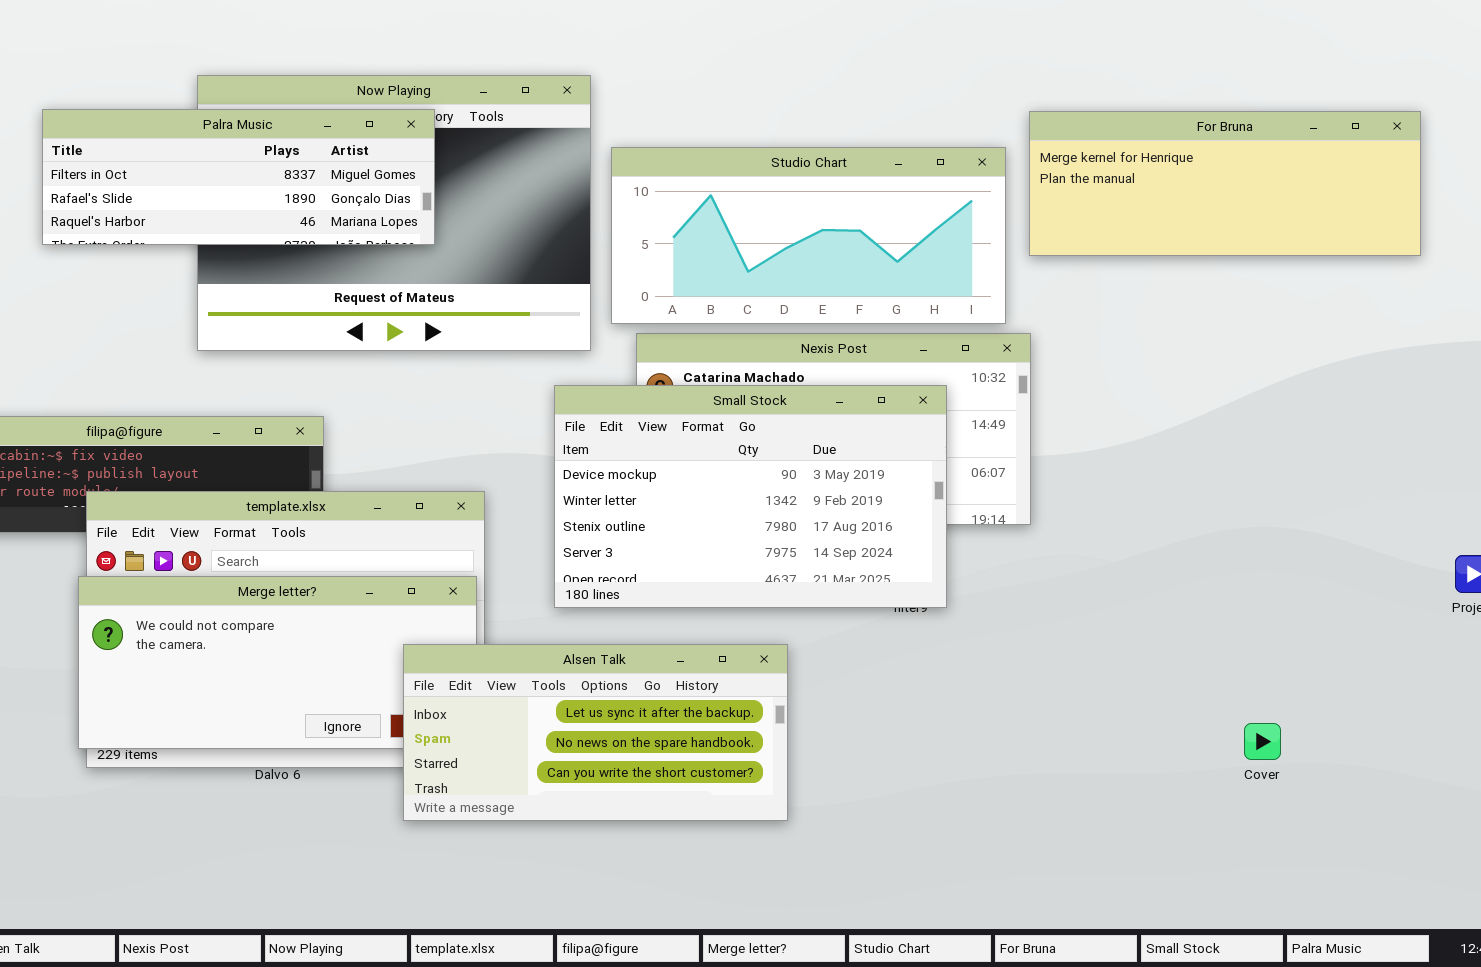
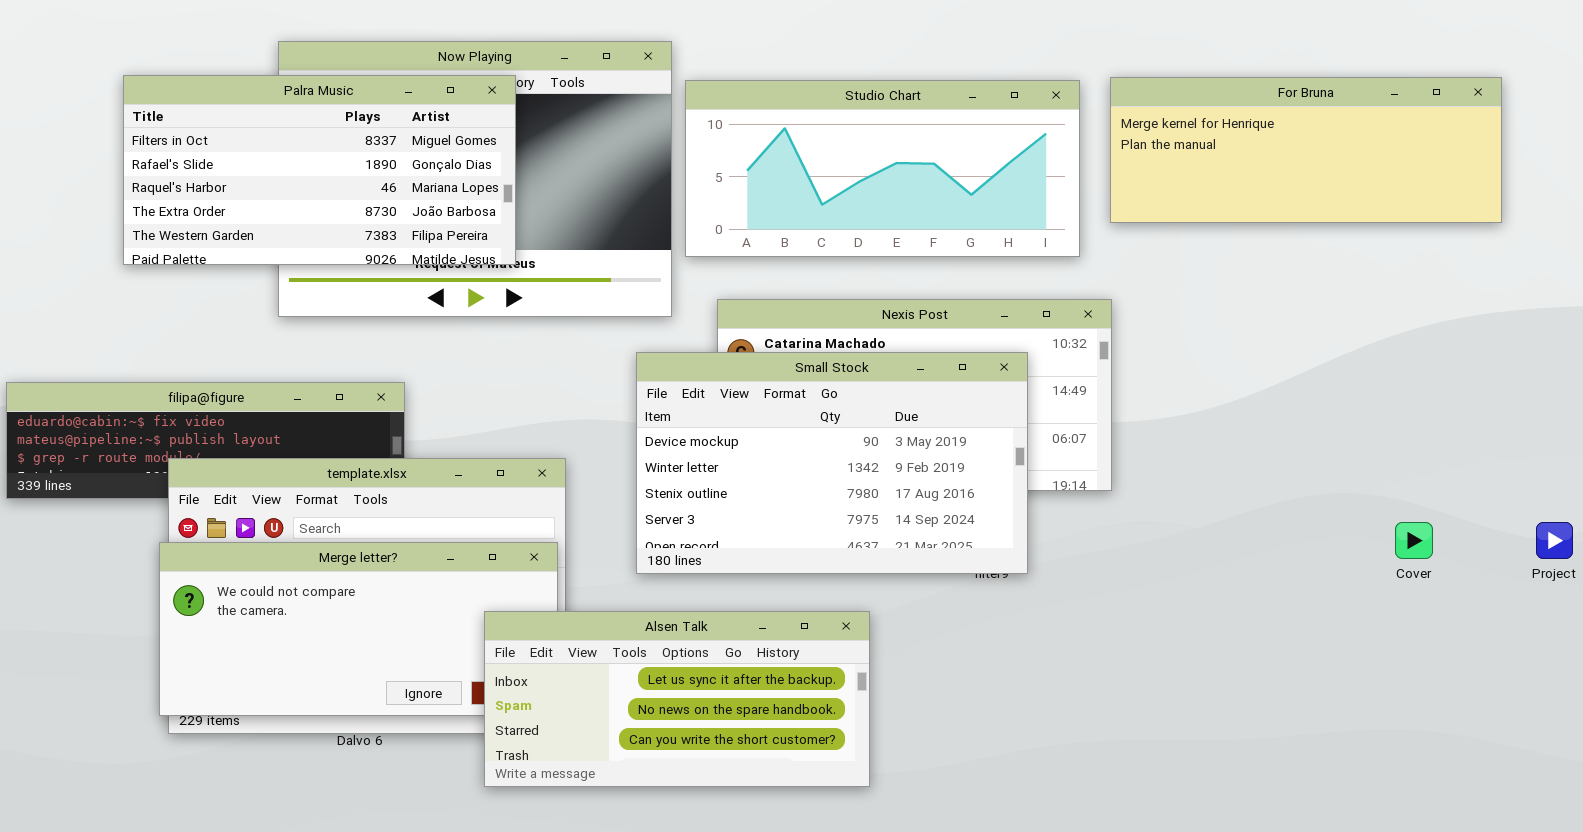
Palra Music: [42,109,435,245] -> [123,75,516,265], resized
Studio Chart: [611,147,1006,324] -> [685,80,1080,257], moved
Cover: [1244,723,1281,760] -> [1395,522,1433,559], moved

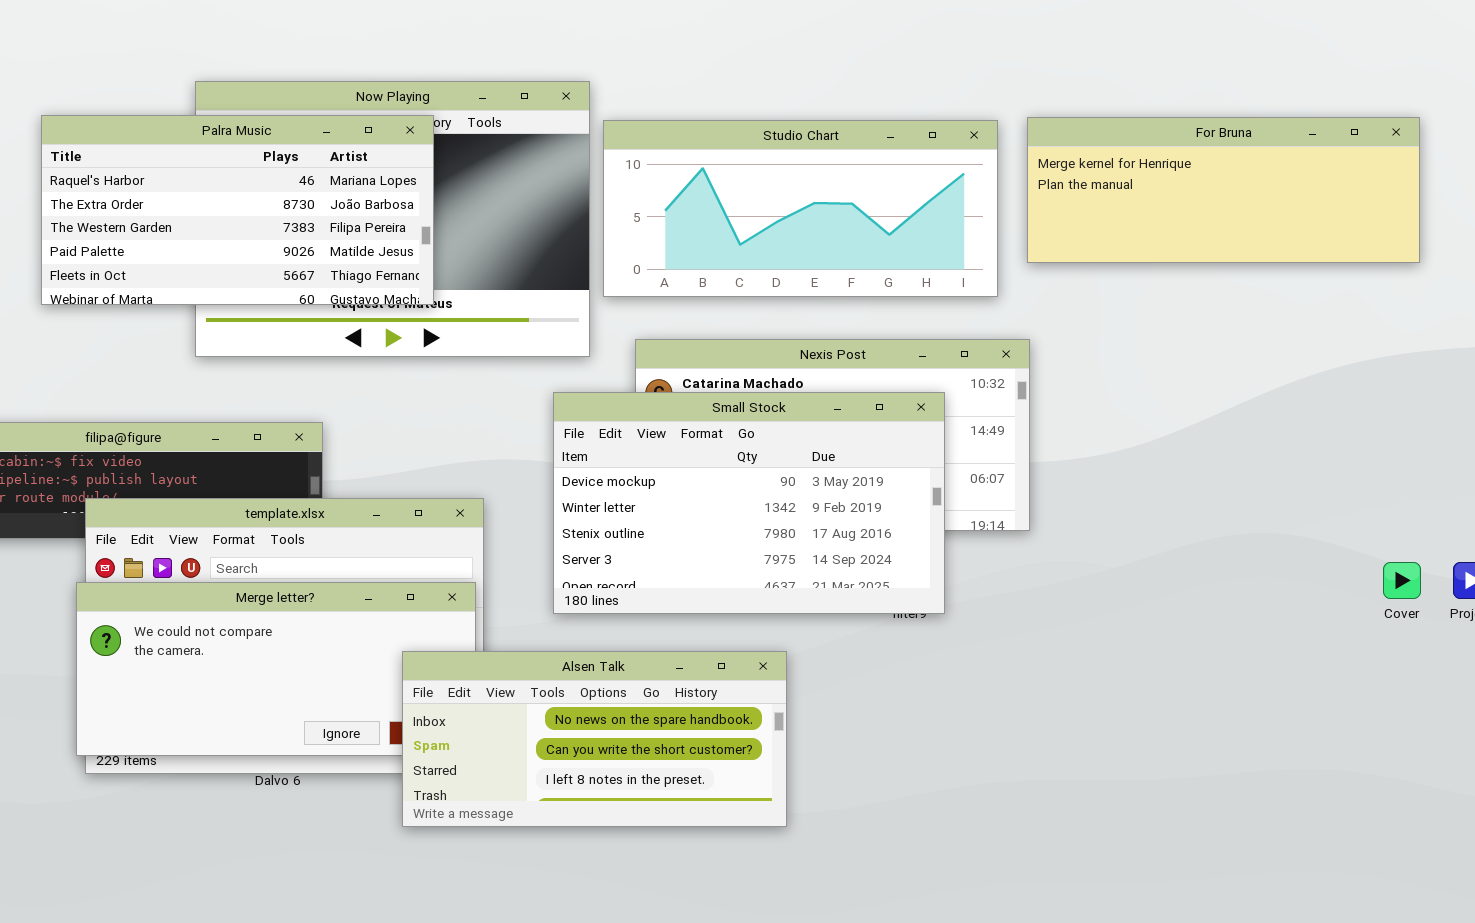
Palra Music: [123,75,516,265] -> [41,115,434,305], scrolled down 2 rows
Cover: [1395,522,1433,559] -> [1383,562,1421,599], moved
Alsen Talk: [484,611,870,787] -> [402,651,787,827], scrolled down 1 row

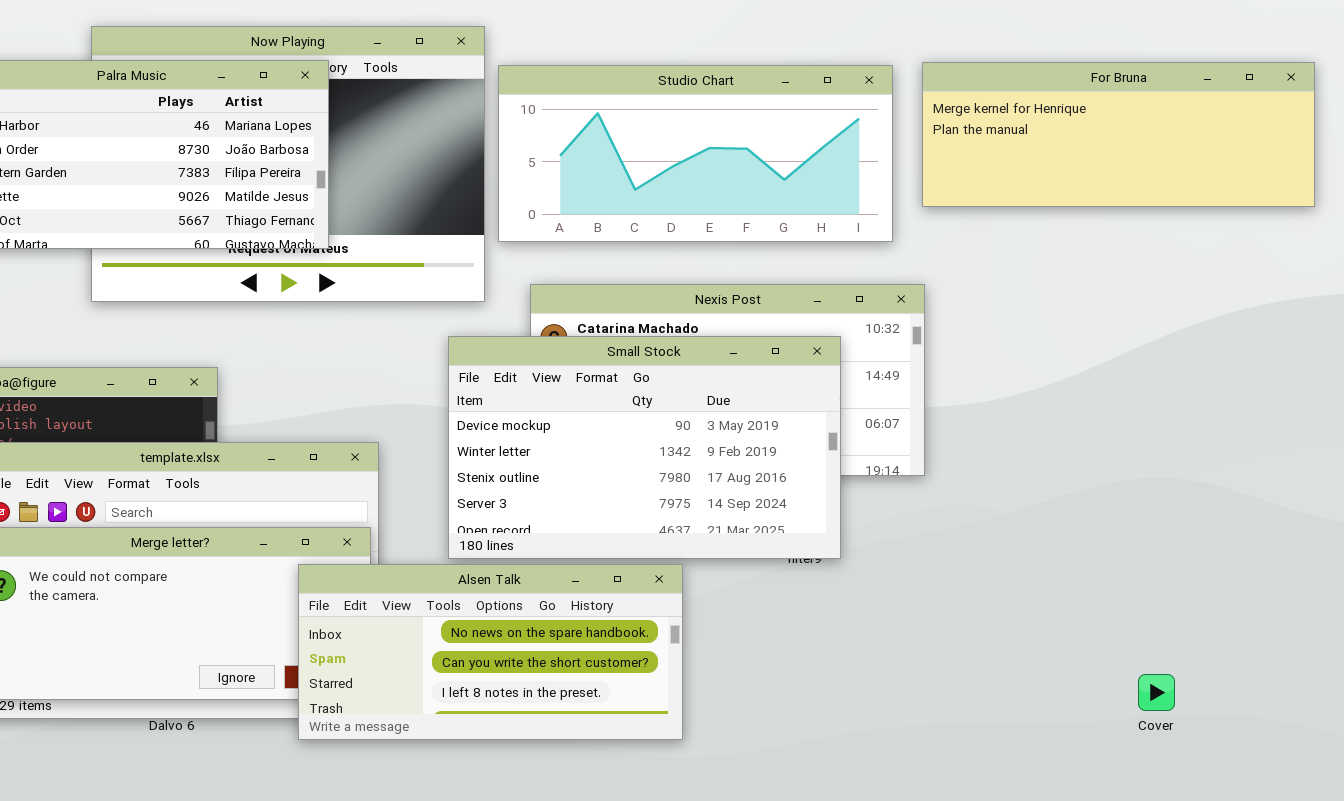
Cover: [1383,562,1421,599] -> [1138,674,1175,711], moved
Alsen Talk: [402,651,787,827] -> [298,564,683,740], moved

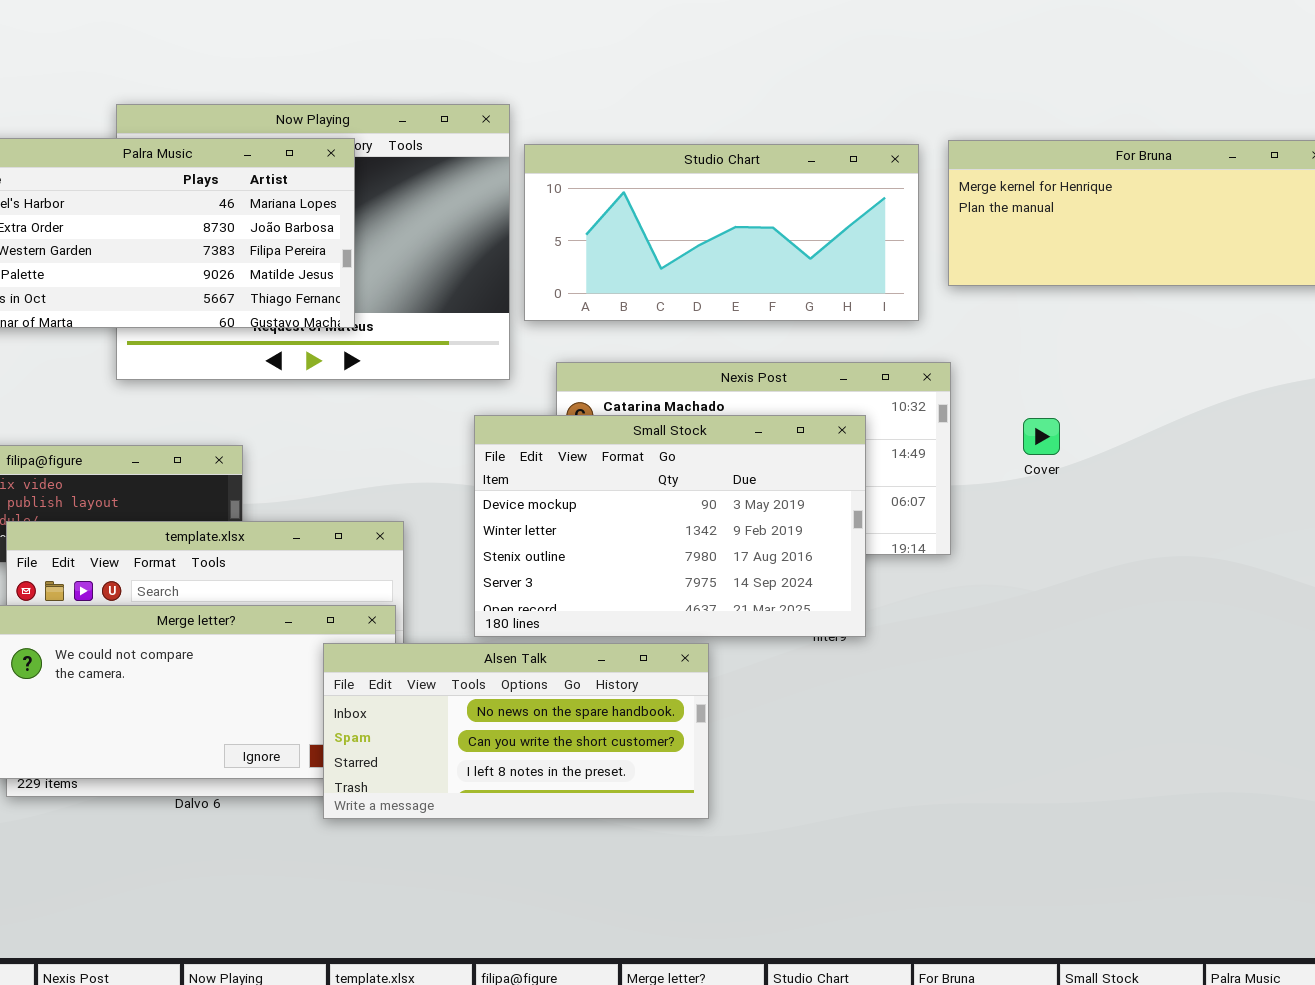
Cover: [1138,674,1175,711] -> [1023,418,1060,455], moved

